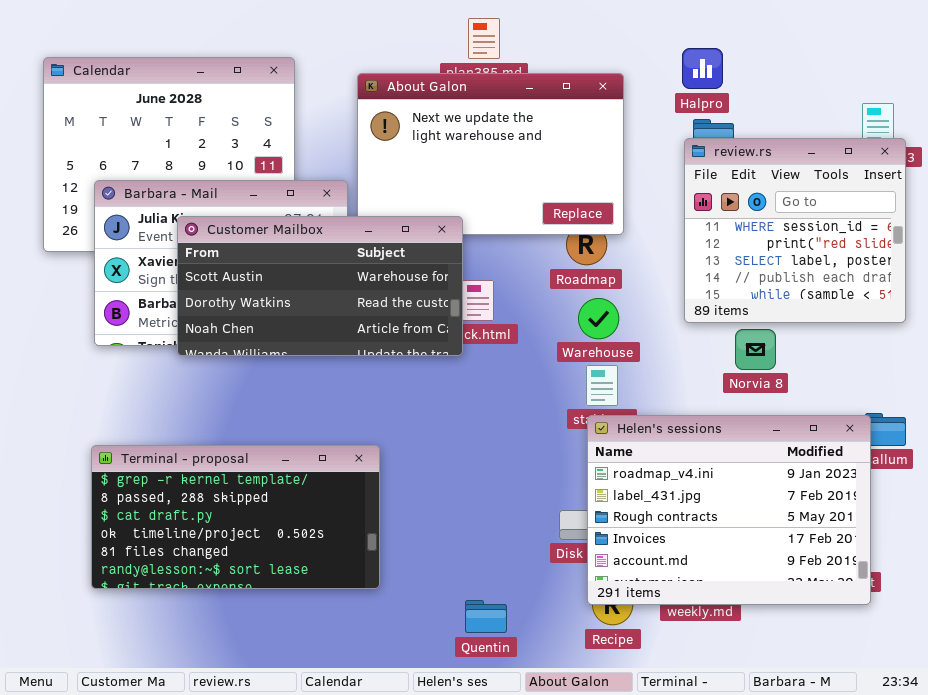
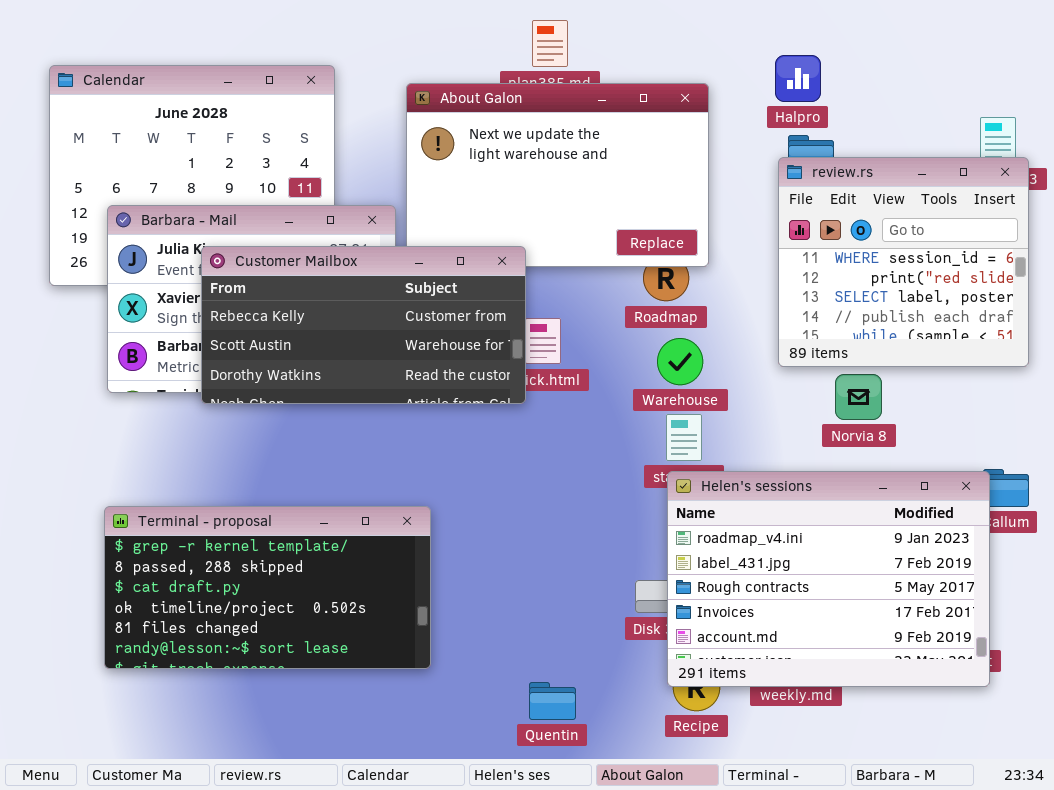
Customer Mailbox: [177,216,463,356] -> [201,246,526,404], scrolled up 1 row

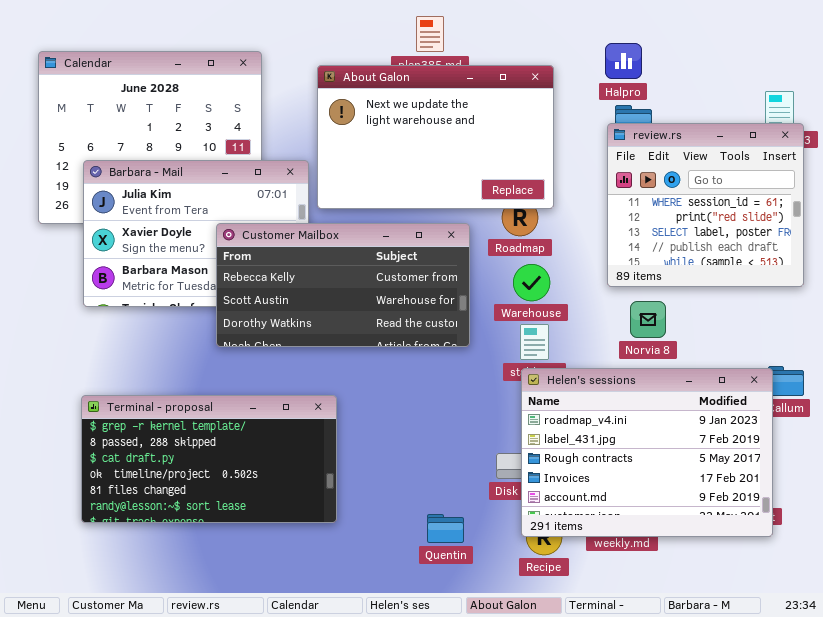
Customer Mailbox: [201,246,526,404] -> [216,223,470,347], moved
Norvia 8: [835,374,882,420] -> [630,301,666,338], moved
Quentin: [529,682,576,720] -> [427,514,464,543], moved

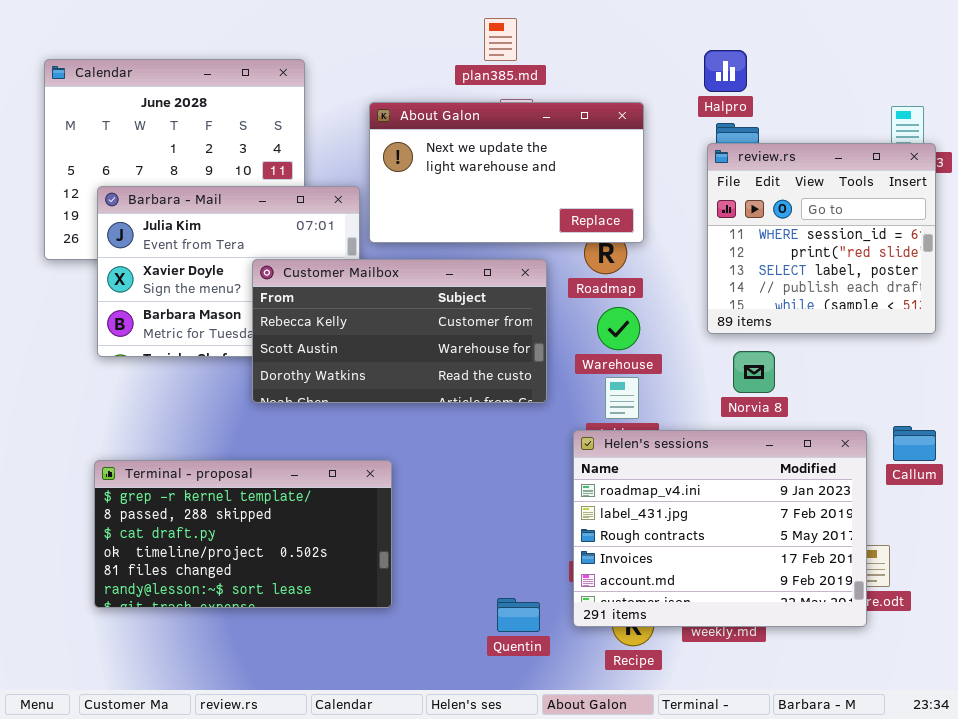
About Galon: [317,65,554,209] -> [369,102,644,243], resized
Helen's sessions: [521,368,773,537] -> [573,430,867,627], moved

